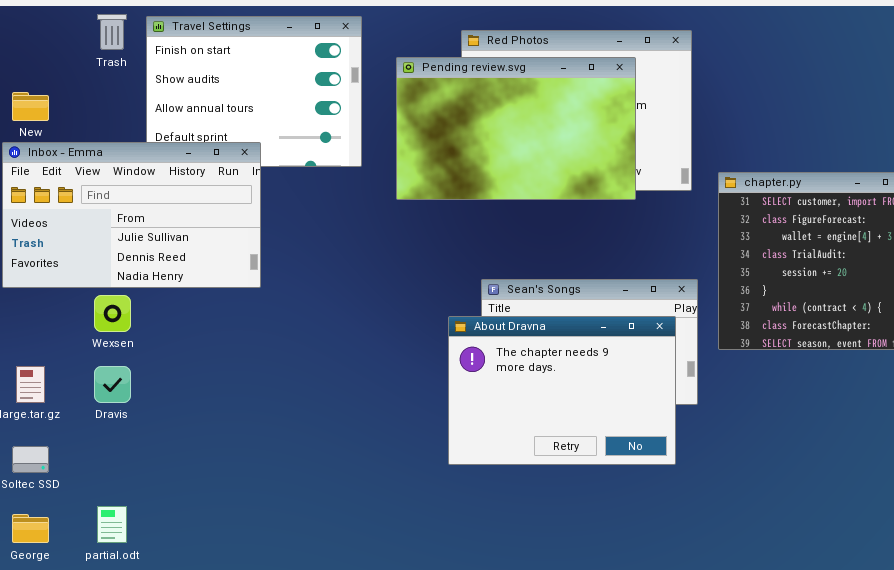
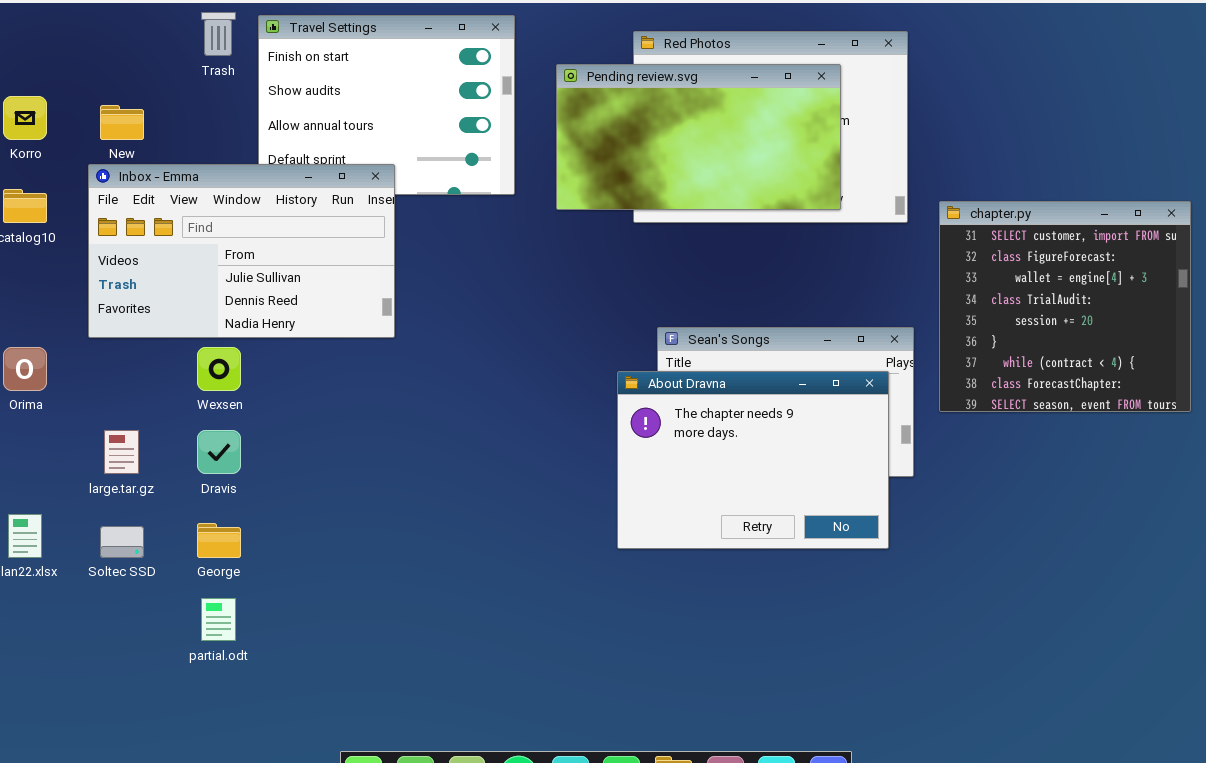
Pending review.svg: [396,57,636,200] -> [556,64,841,210], resized
George: [12,514,49,543] -> [197,523,241,558], moved

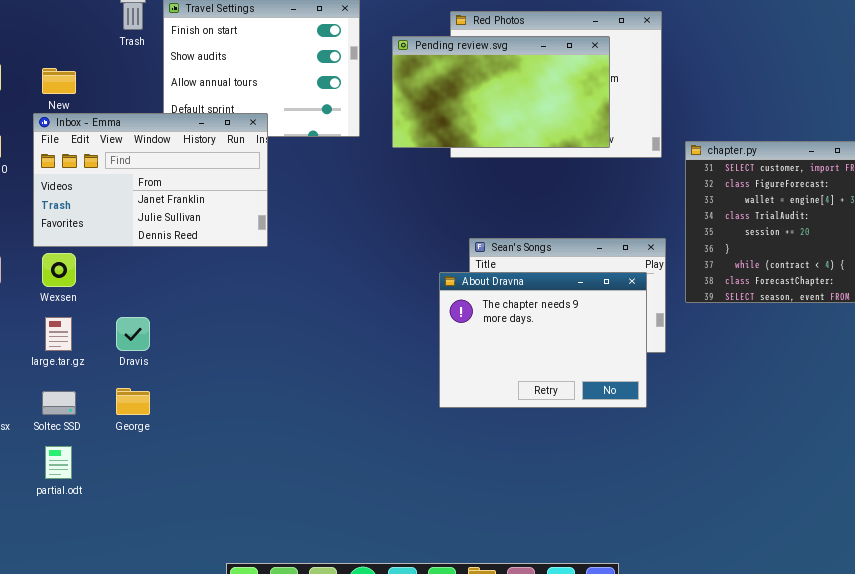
Inbox - Emma: [88,164,395,338] -> [33,113,268,247], scrolled up 1 row
Wexsen: [197,347,241,391] -> [42,253,76,287], moved
partial.odt: [201,598,236,641] -> [45,446,72,479], moved

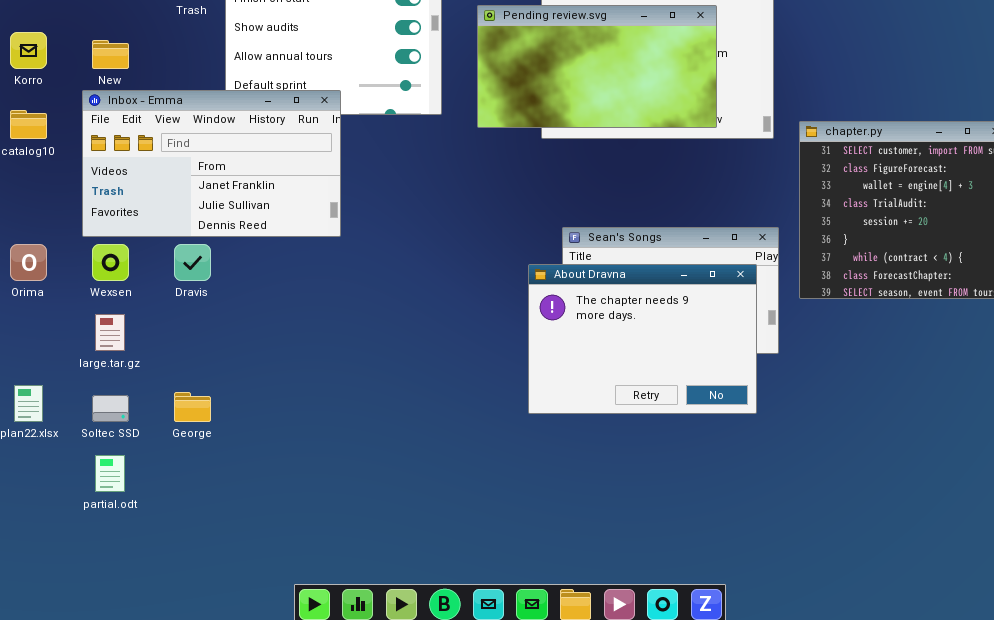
Dravis: [116,317,150,351] -> [174,244,211,281], moved

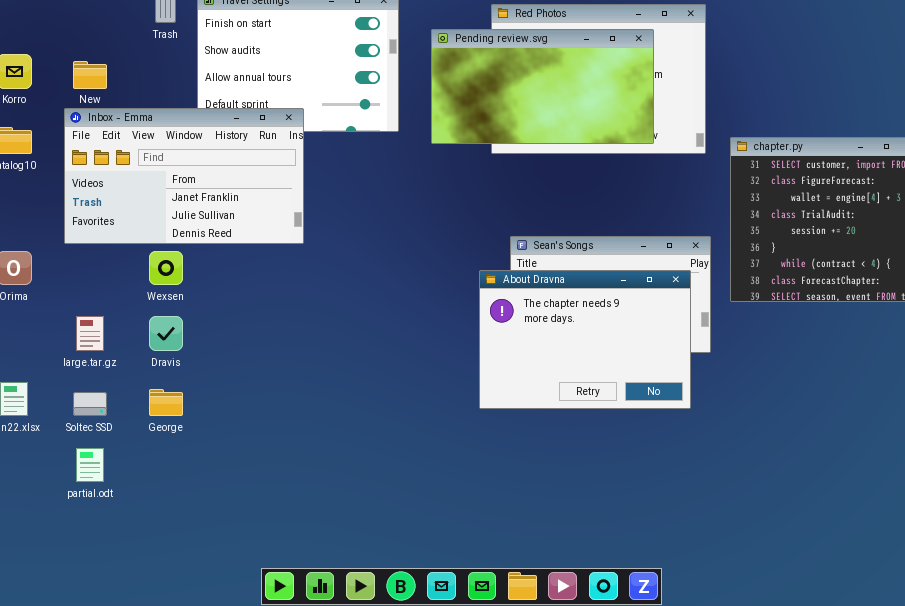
Wexsen: [92,244,129,281] -> [149,251,183,285], moved
Dravis: [174,244,211,281] -> [149,316,183,351], moved

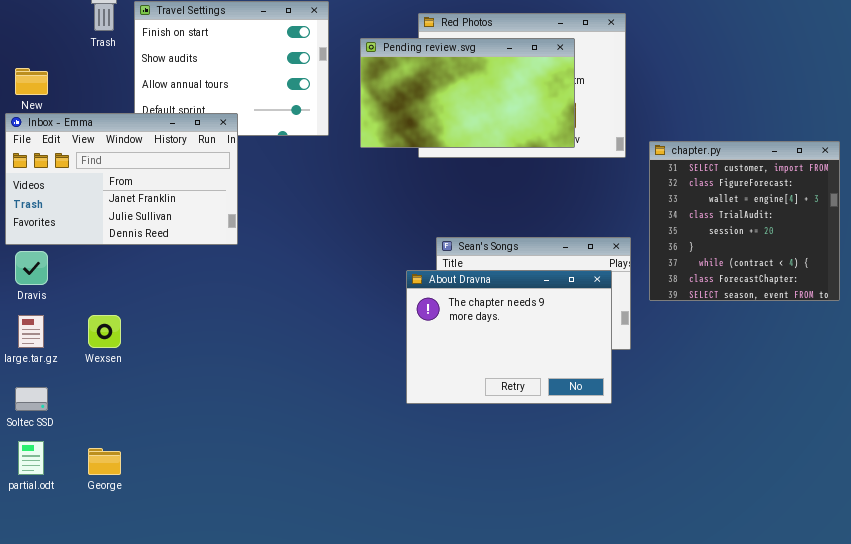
Wexsen: [149,251,183,285] -> [88,315,121,348], moved
Dravis: [149,316,183,351] -> [15,251,48,285], moved
George: [149,389,183,416] -> [88,448,121,475], moved

